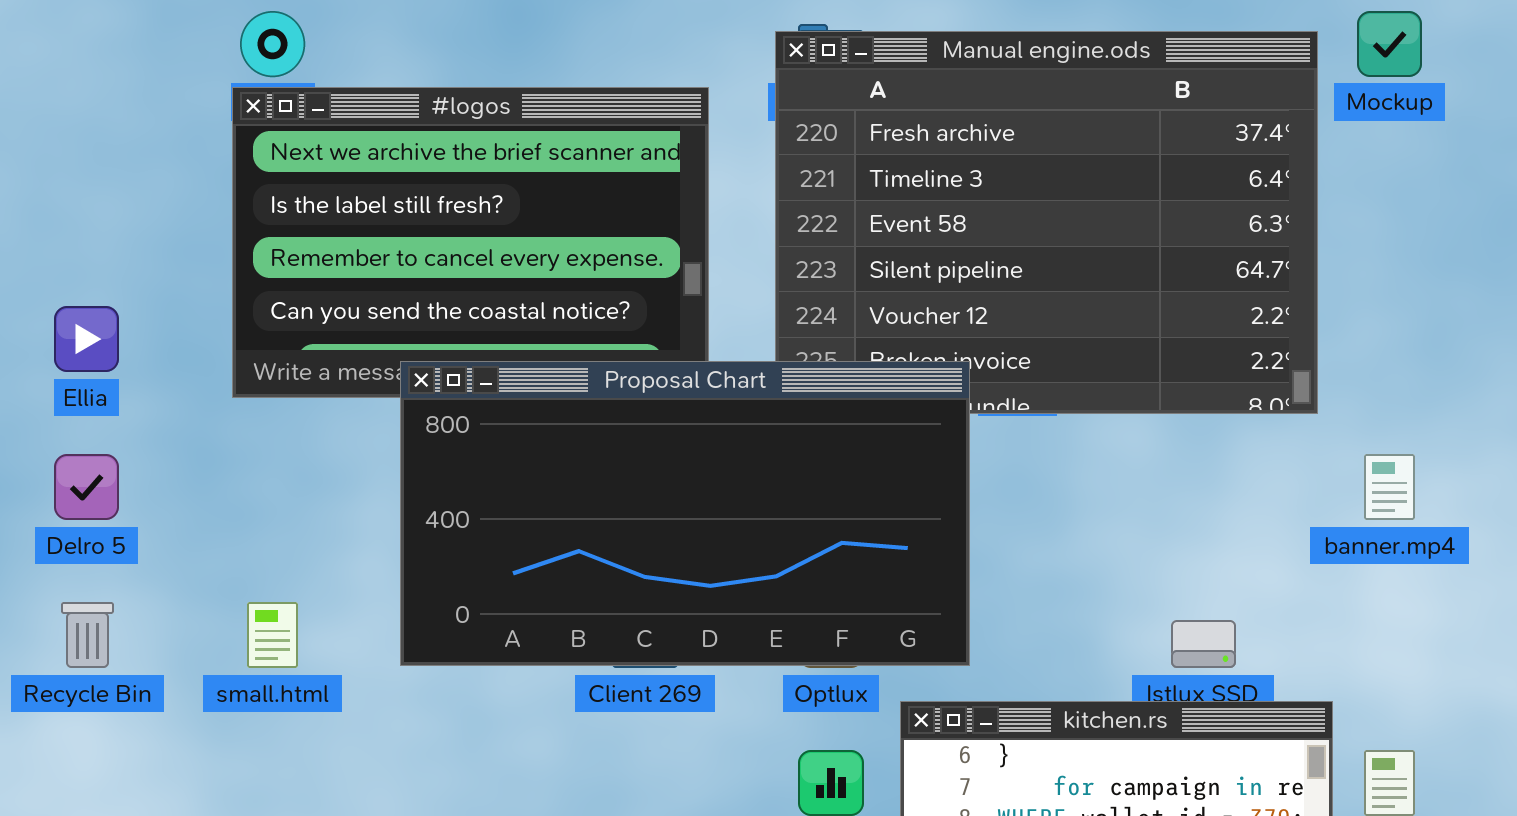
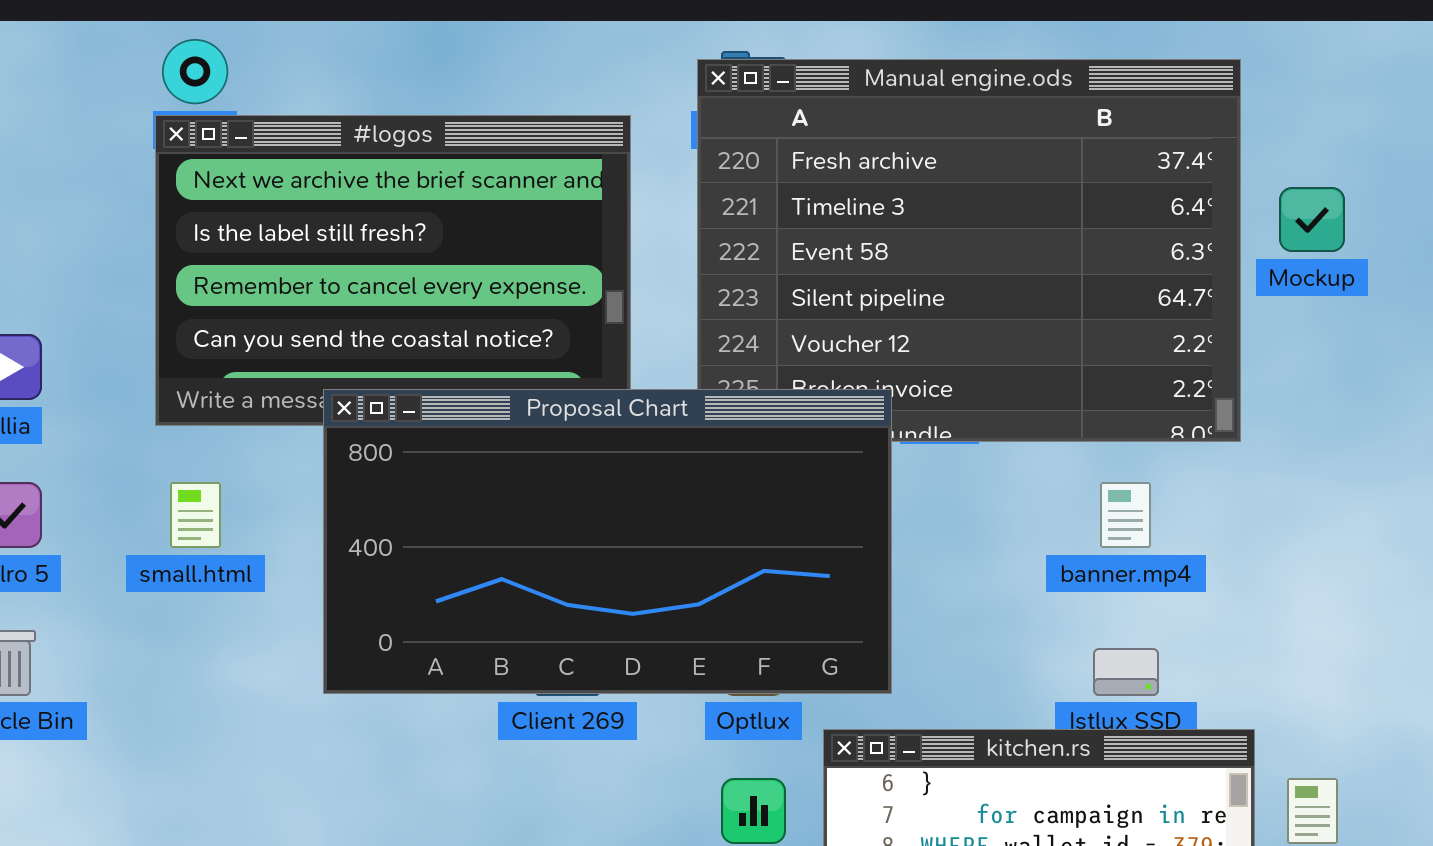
Mockup: [1357,11,1422,77] -> [1279,187,1345,252], moved
banner.mp4: [1364,454,1415,520] -> [1100,482,1151,548], moved
small.html: [247,602,298,668] -> [170,482,221,548], moved

